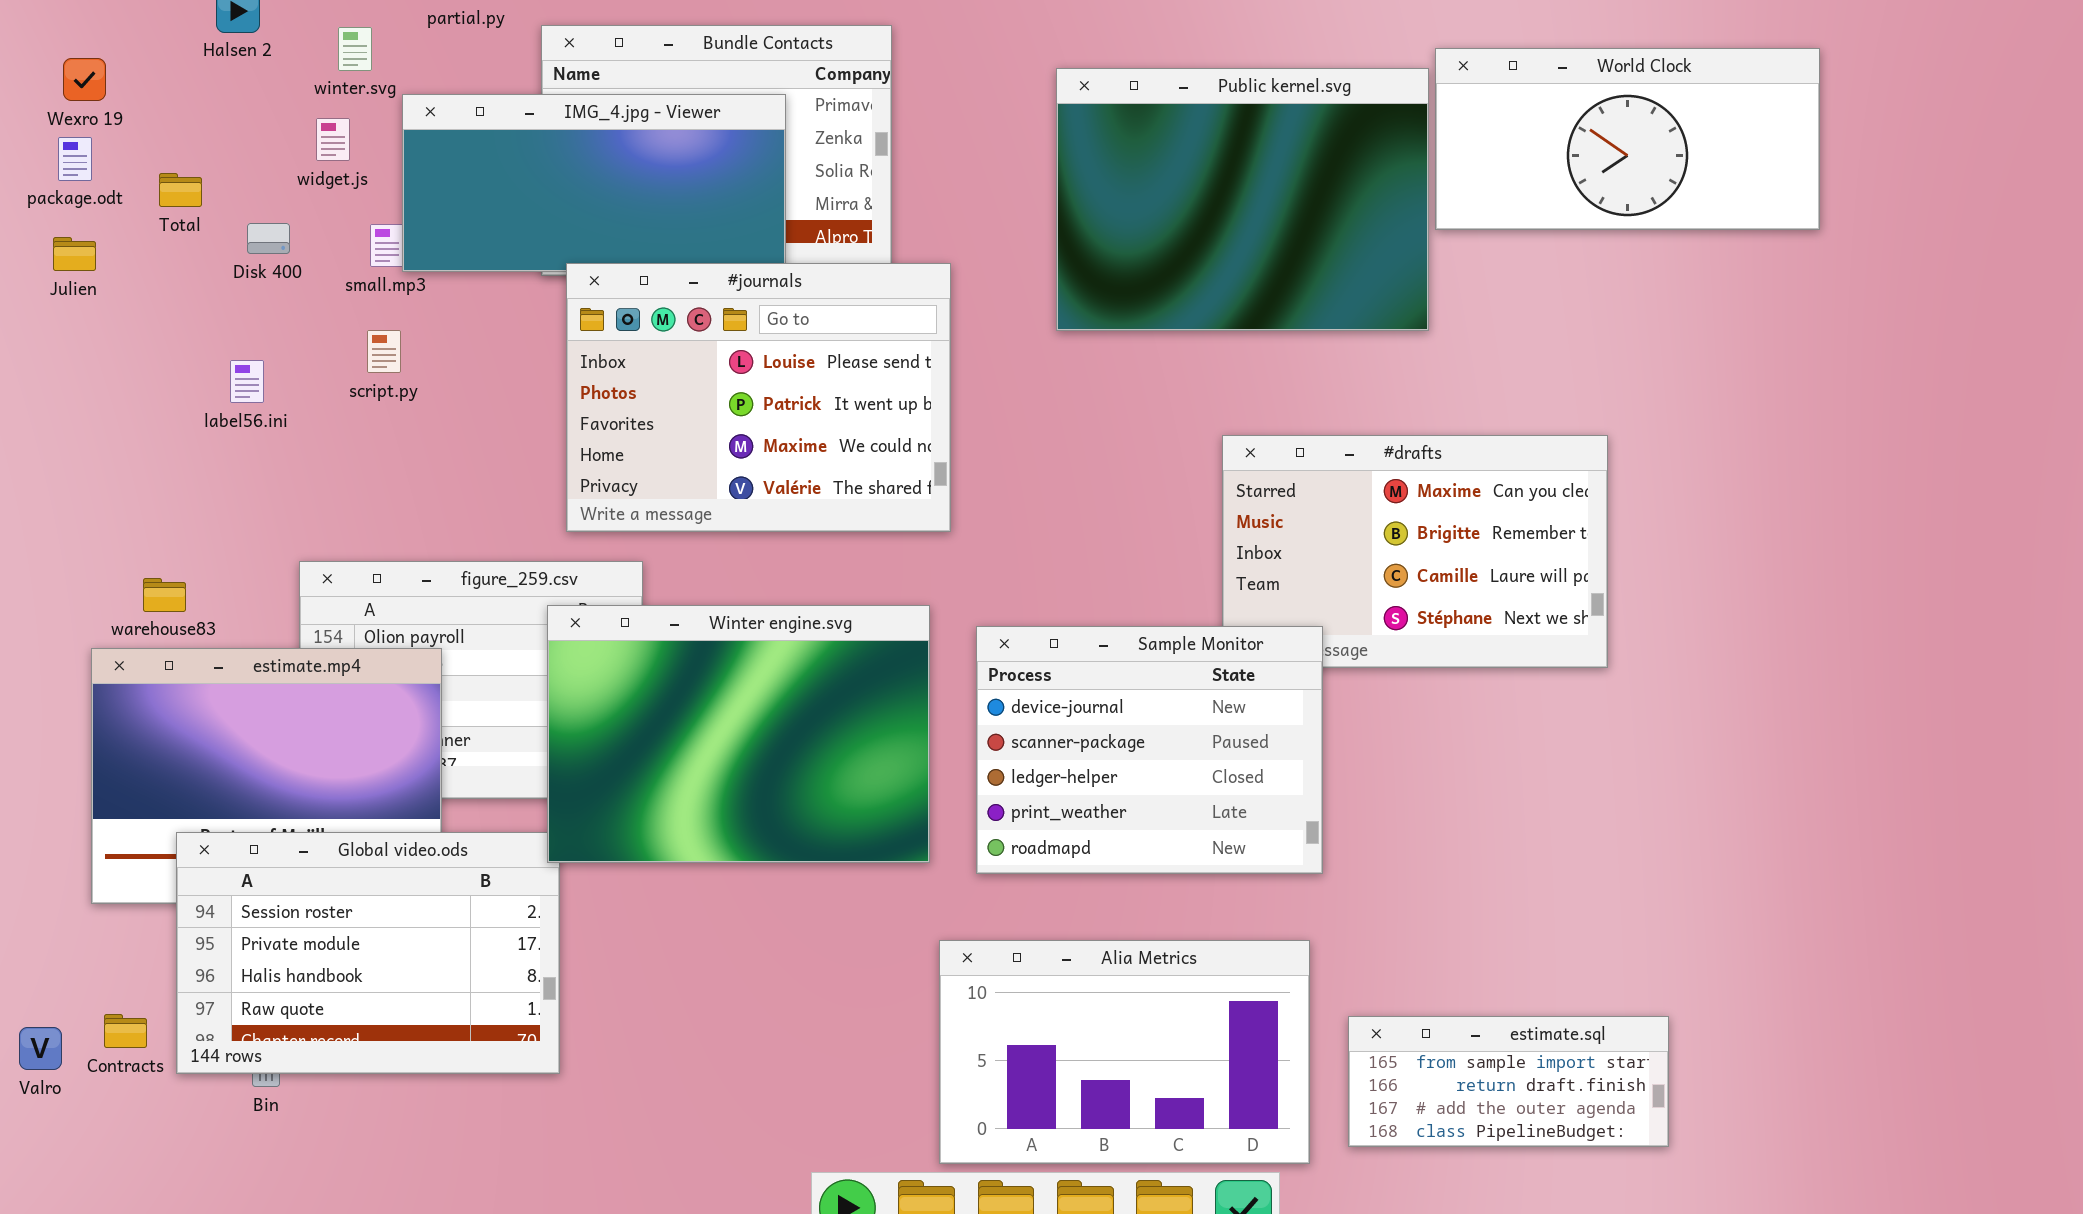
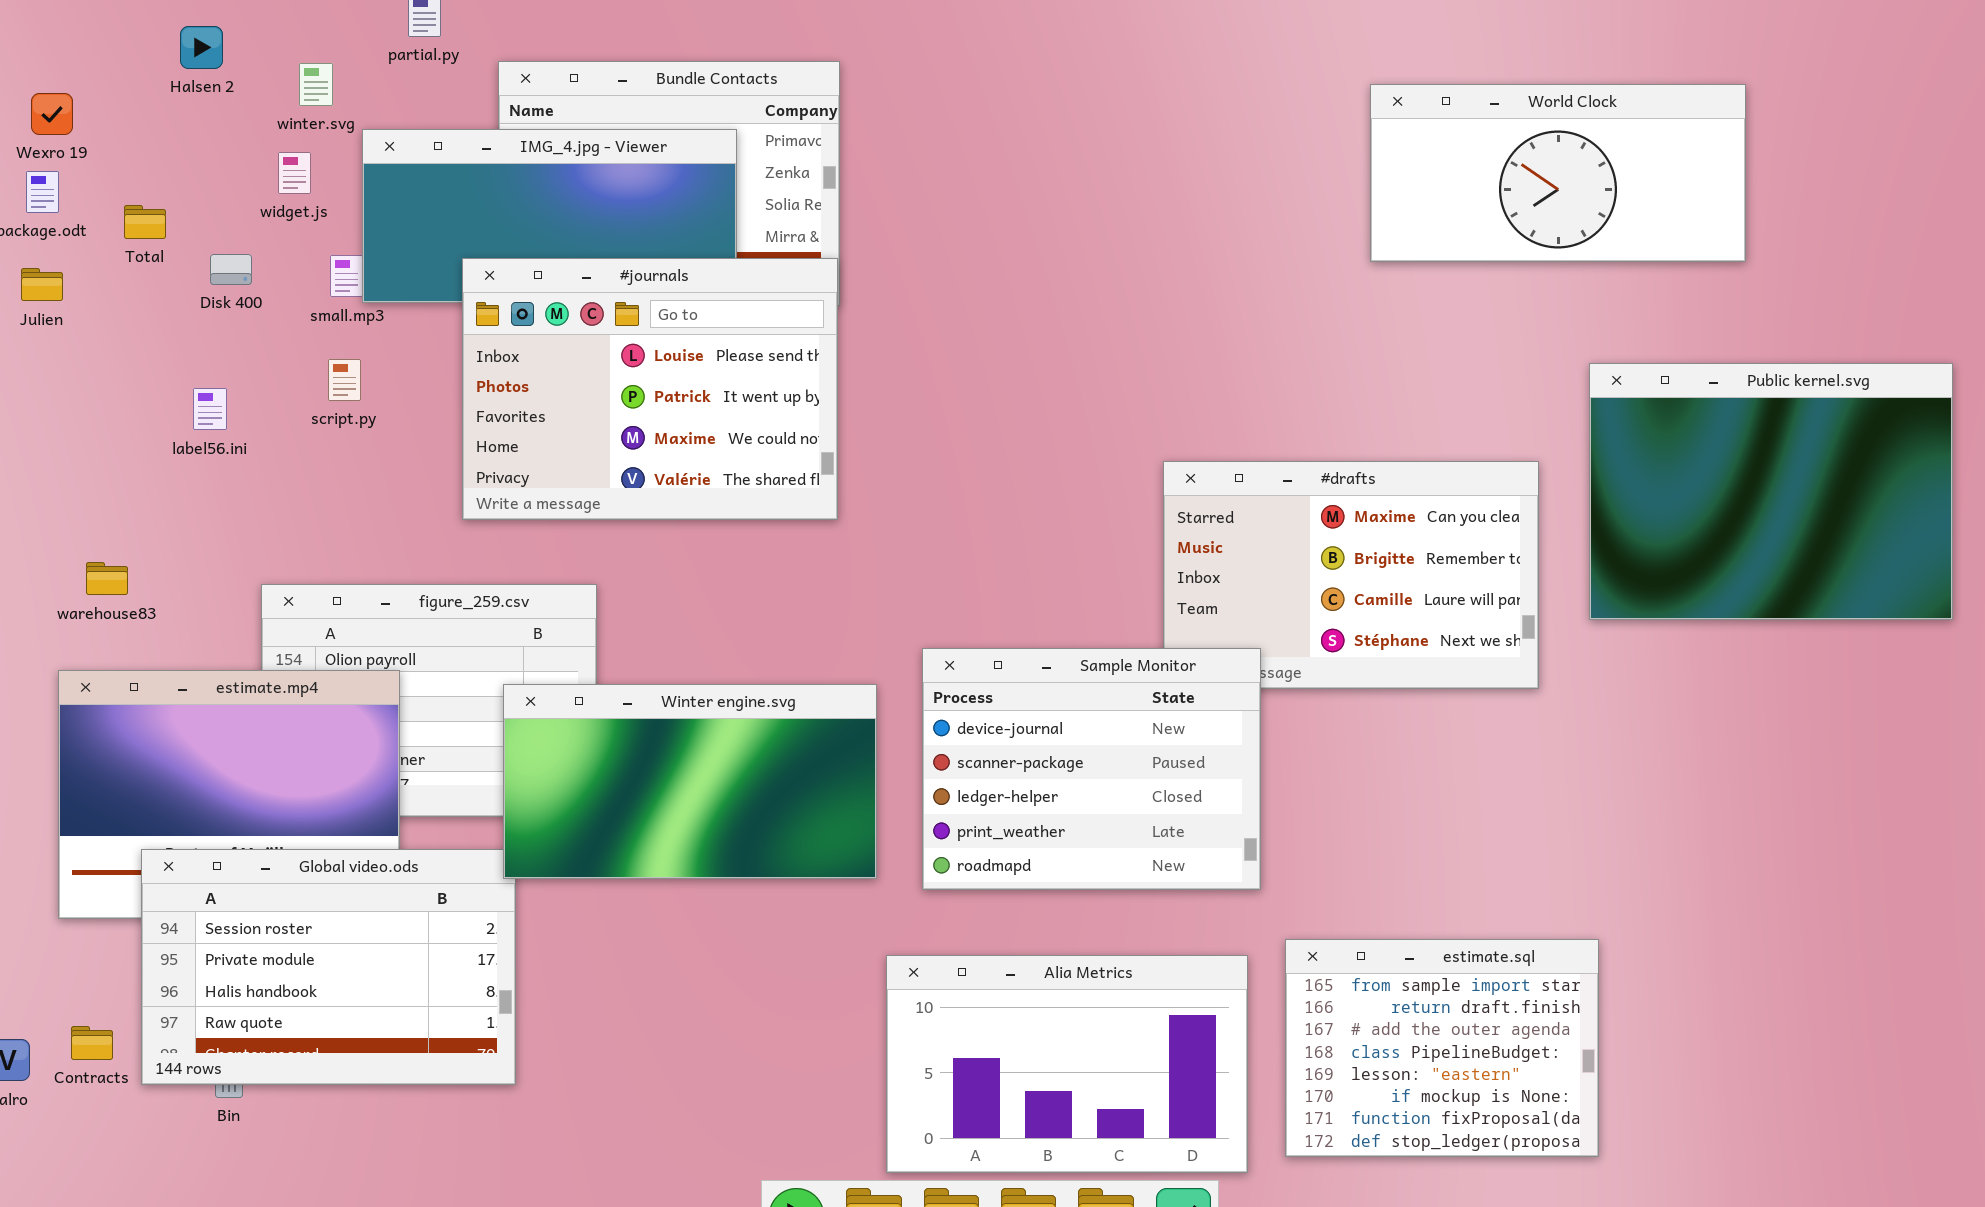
Public kernel.svg: [1056,68,1429,331] -> [1589,363,1953,620], moved
#journals: [566,263,951,532] -> [462,258,838,520], moved
warehouse83: [143,578,186,612] -> [86,562,128,595], moved
Winter engine.svg: [547,605,930,863] -> [503,684,877,879], resized
estimate.sql: [1348,1016,1669,1147] -> [1285,939,1599,1157], resized

